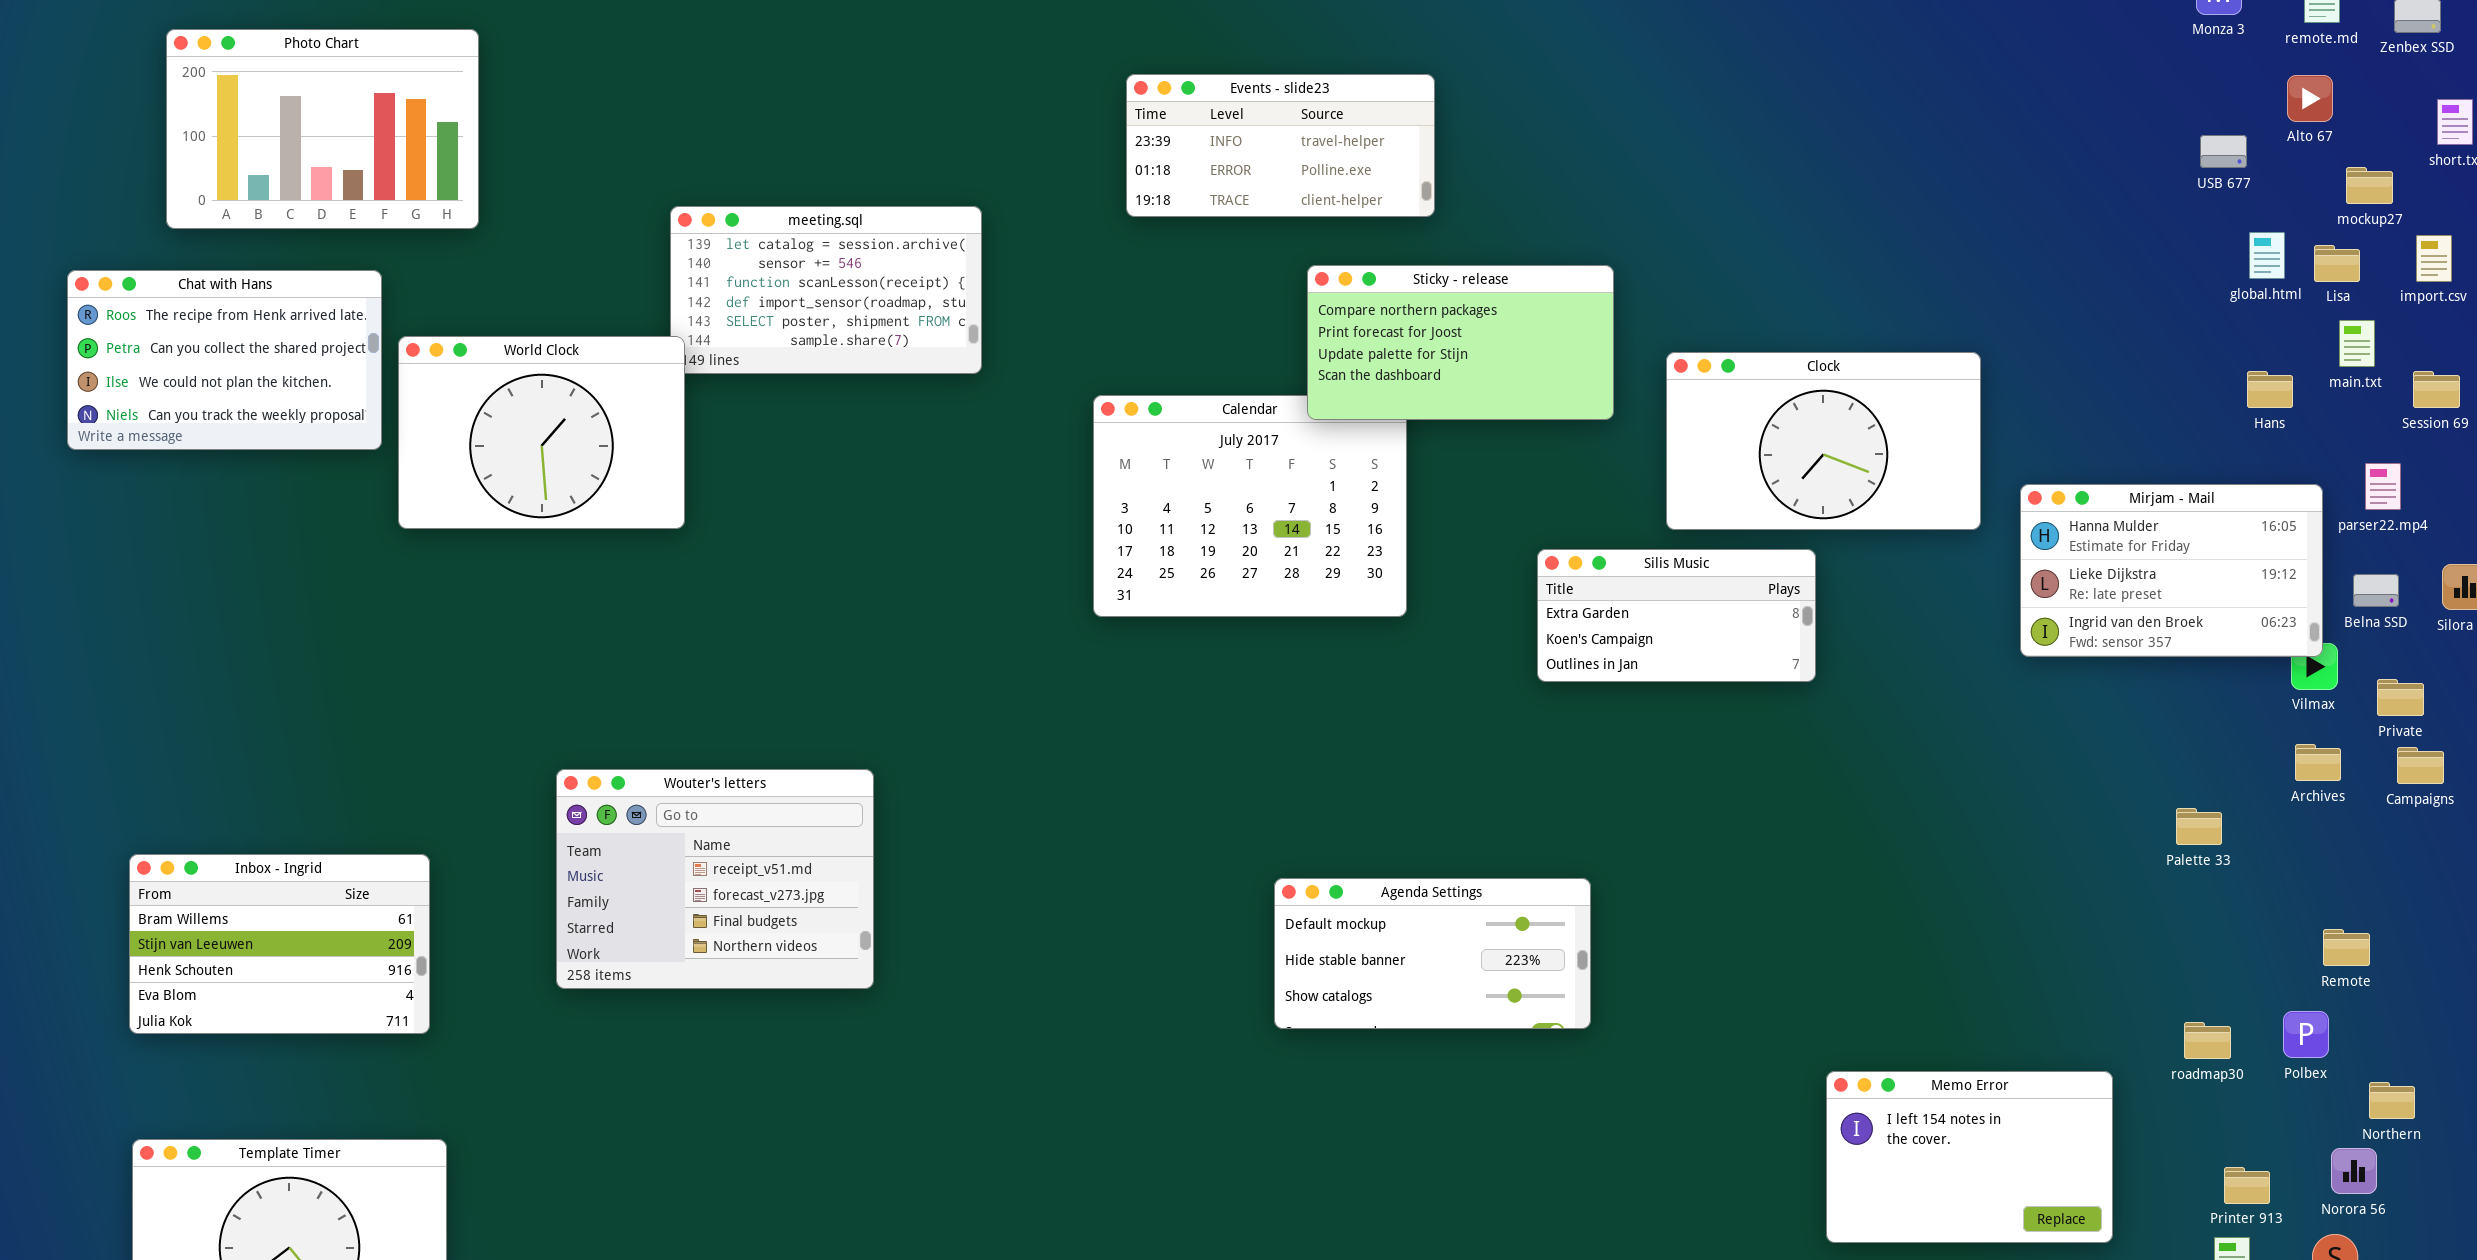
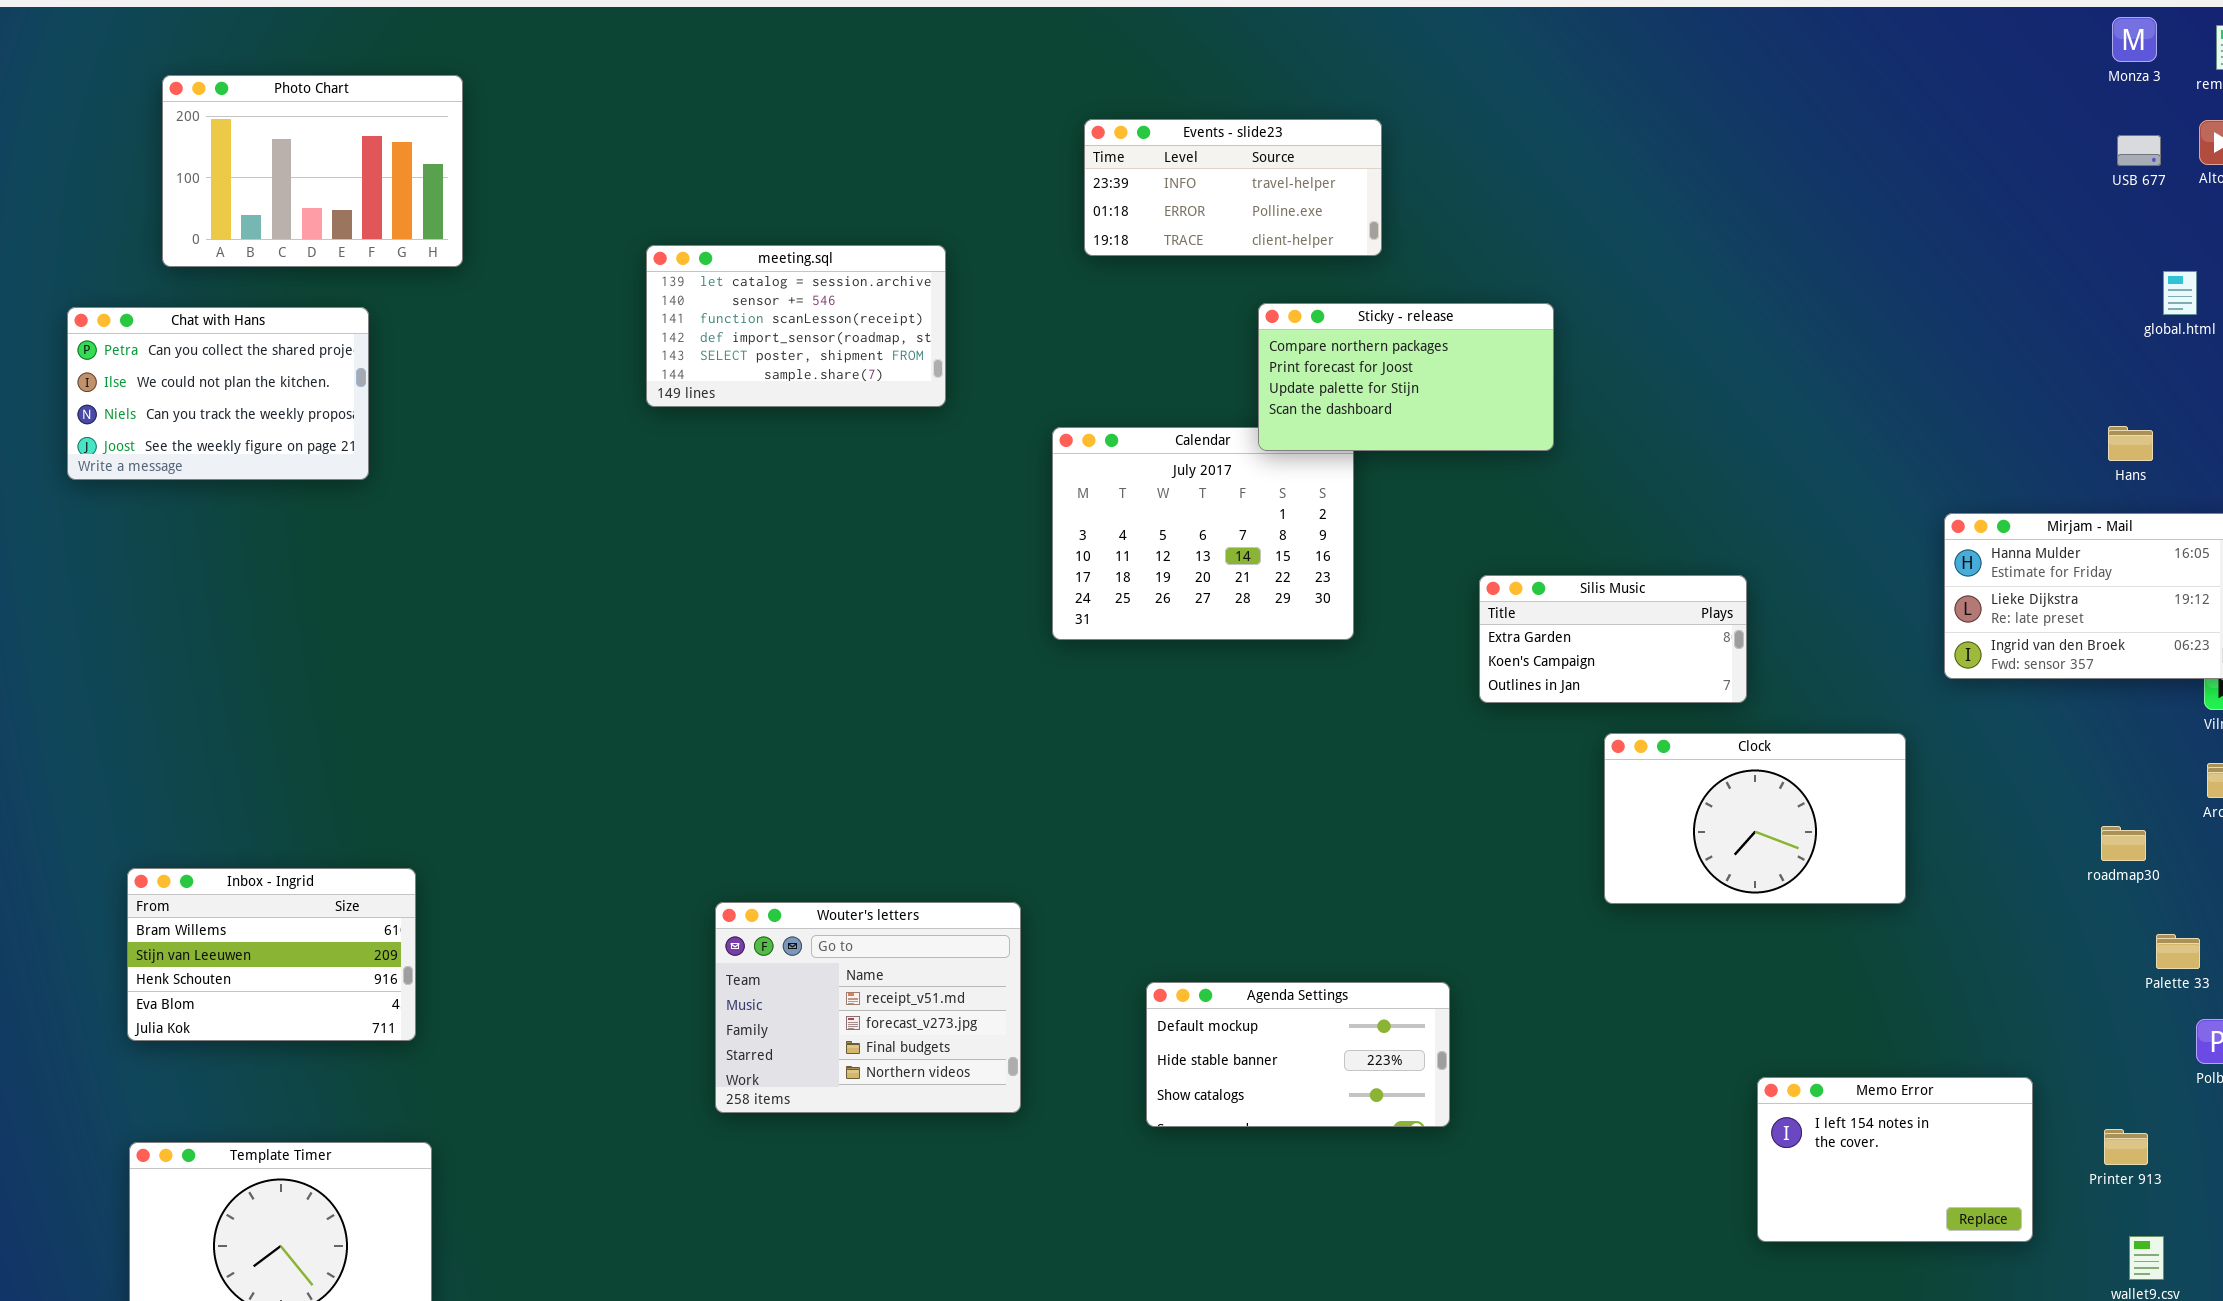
USB 677: [2200,135,2247,168] -> [2117,135,2161,166], moved
Chat with Hans: [67,270,382,450] -> [67,307,369,480], scrolled down 1 row
World Clock: [398,336,685,529] -> none, closed
Clock: [1666,352,1981,530] -> [1604,733,1906,904], moved
Hans: [2247,371,2293,408] -> [2108,426,2153,461], moved
Wouter's letters: [556,769,874,989] -> [715,902,1021,1113], moved
Palette 33: [2176,808,2222,845] -> [2156,934,2200,969], moved
Agenda Settings: [1274,878,1591,1029] -> [1146,982,1450,1127], moved
roadmap30: [2184,1022,2231,1059] -> [2101,826,2146,861], moved
Printer 913: [2224,1167,2270,1204] -> [2104,1129,2148,1165], moved

